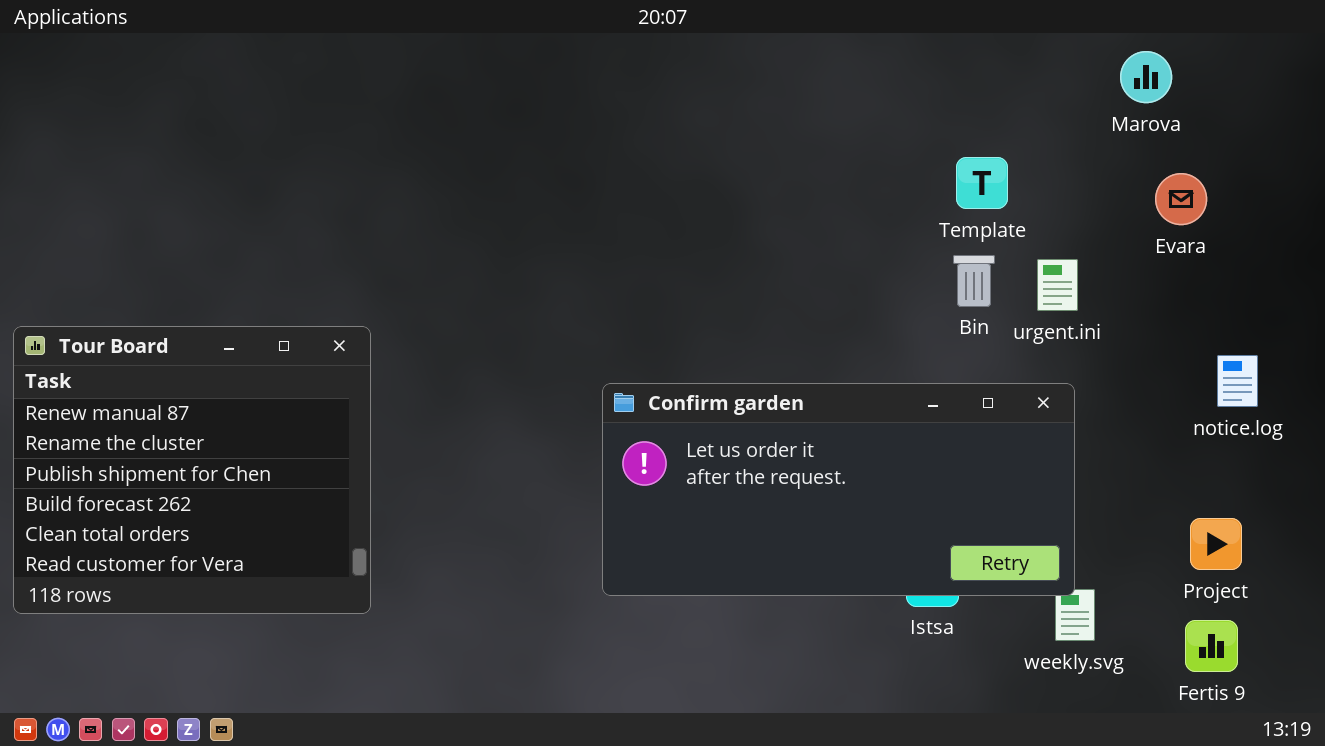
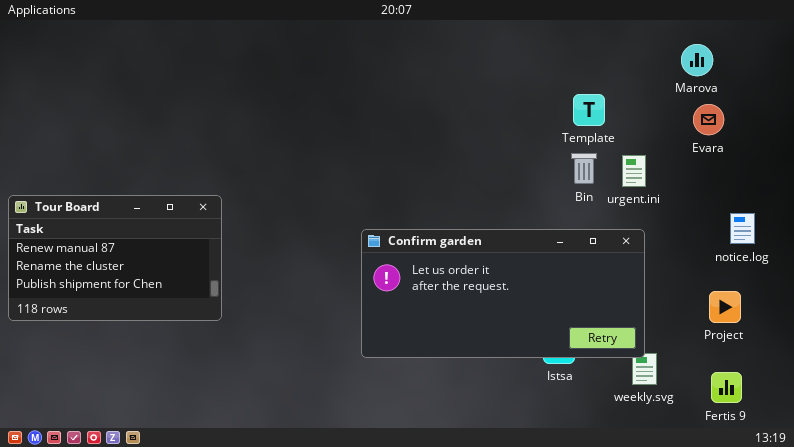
Marova: [1120,51,1172,103] -> [681,44,713,76], moved
Tour Board: [13,326,371,614] -> [8,195,222,321], resized
Project: [1190,518,1242,570] -> [709,291,741,323], moved

